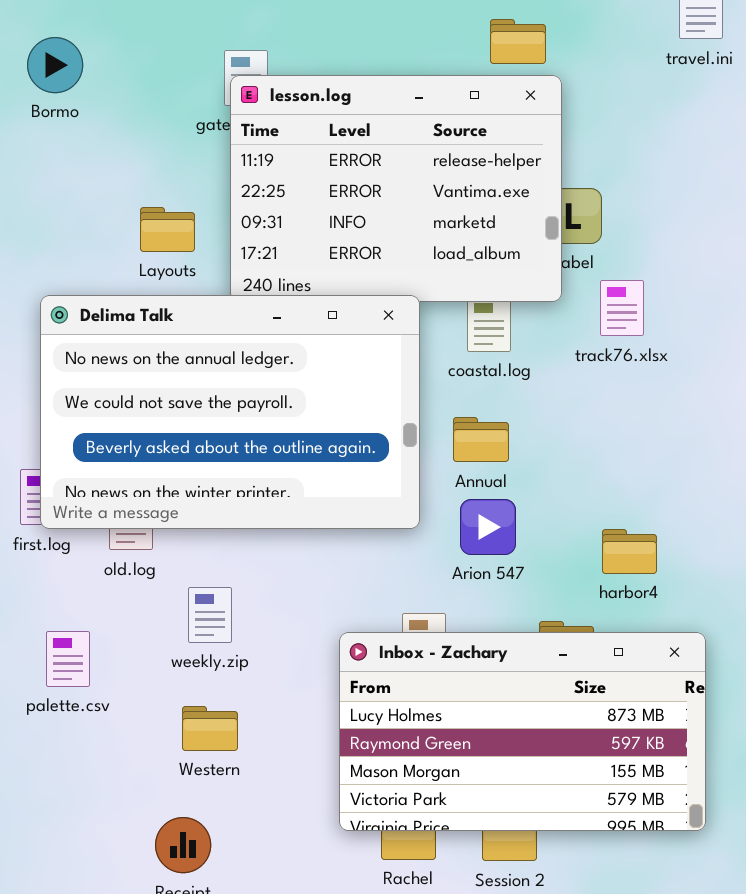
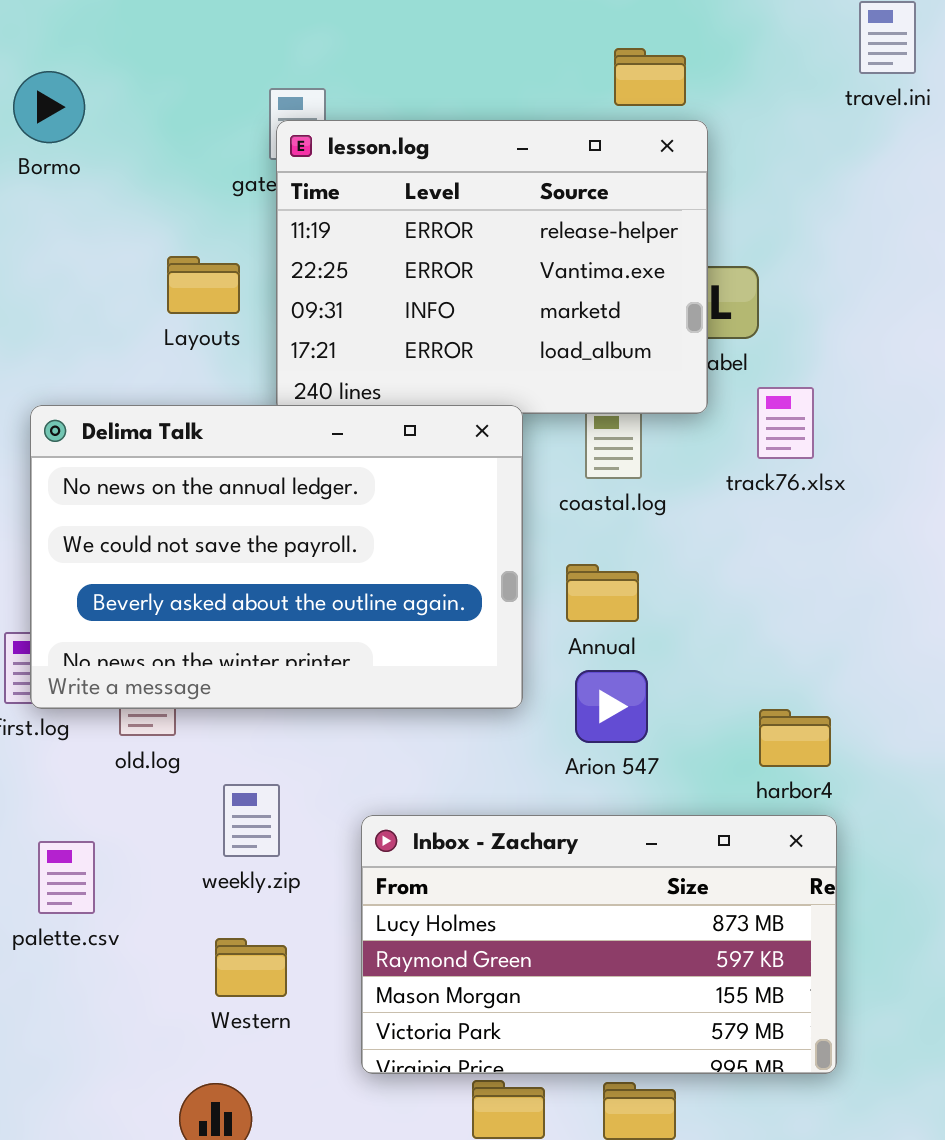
Layouts: [140,207,195,252] -> [167,256,240,314], moved
Inbox - Zachary: [339,632,706,831] -> [361,815,837,1074], moved

